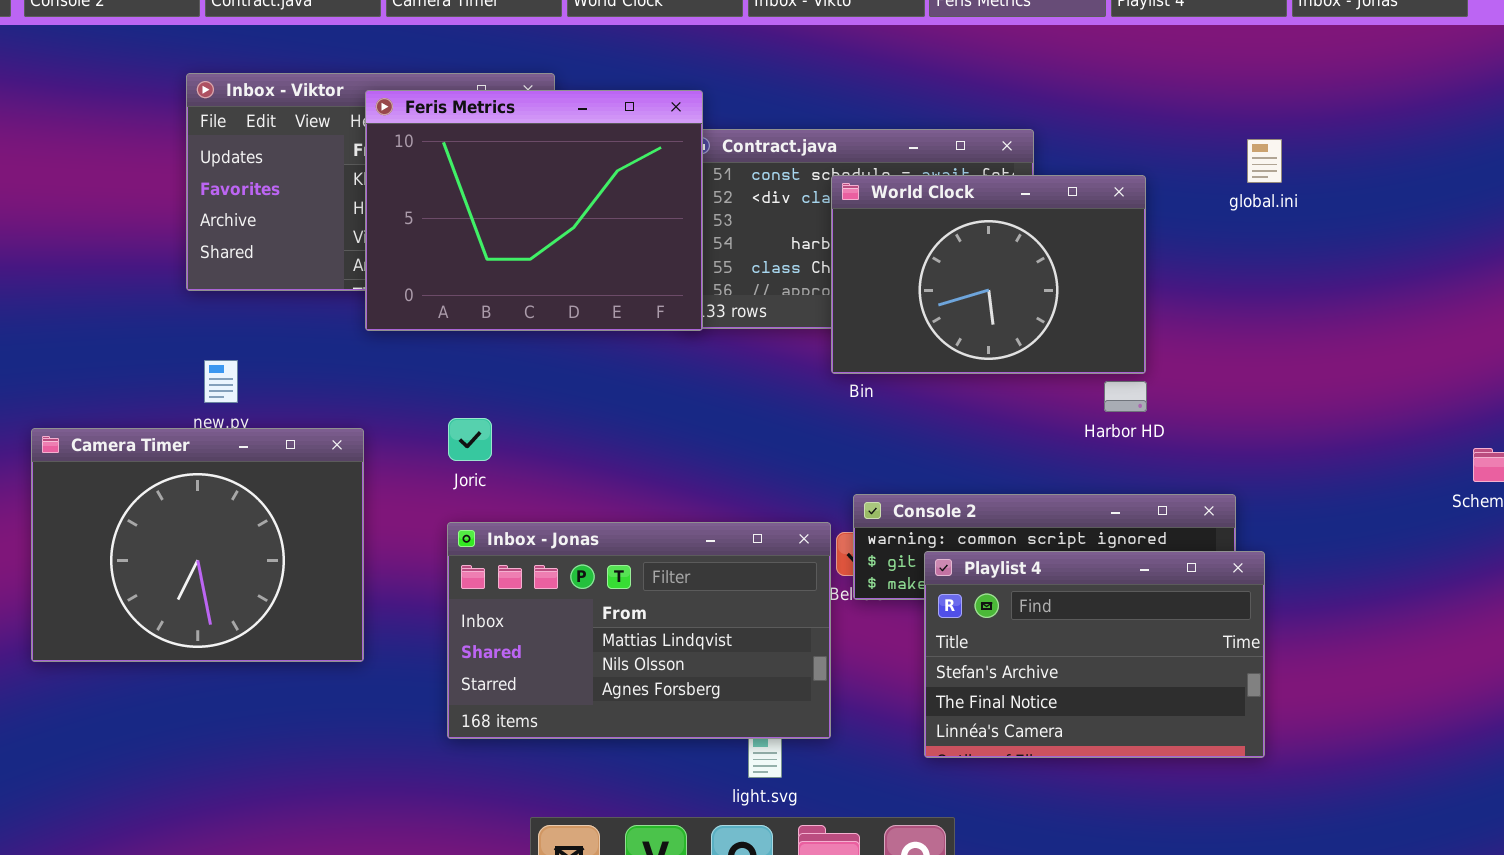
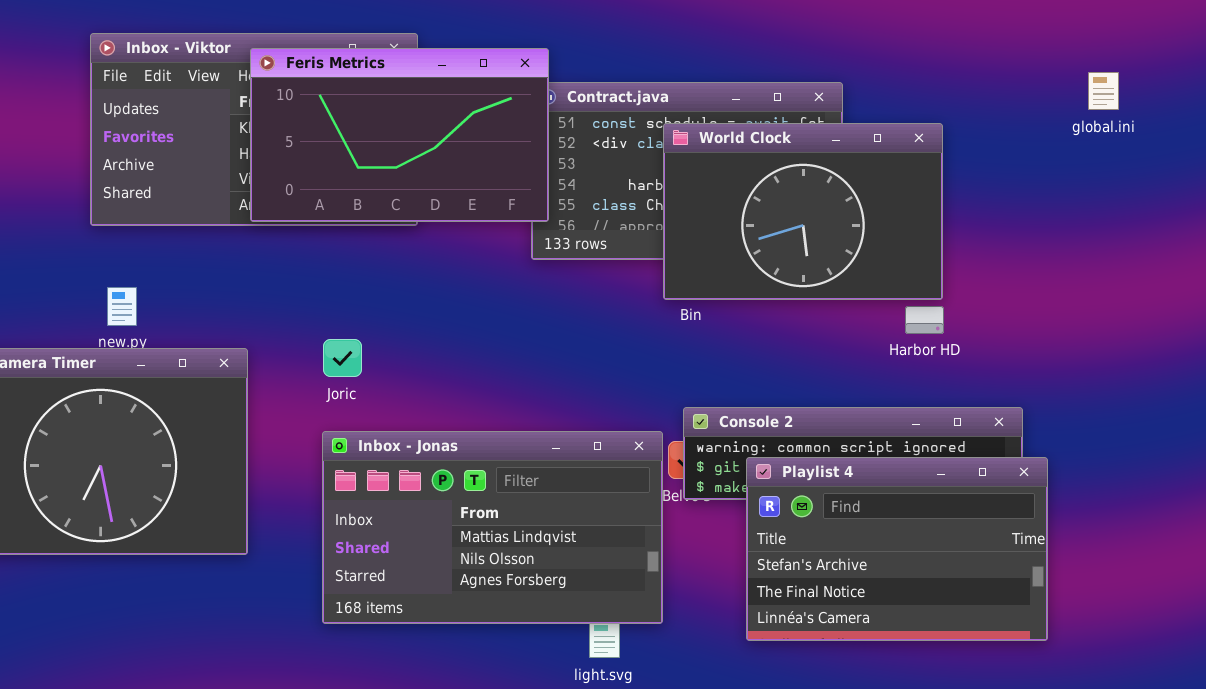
Feris Metrics: [365,90,703,331] -> [250,48,549,222], resized
global.ini: [1247,139,1282,183] -> [1088,72,1119,110], moved

